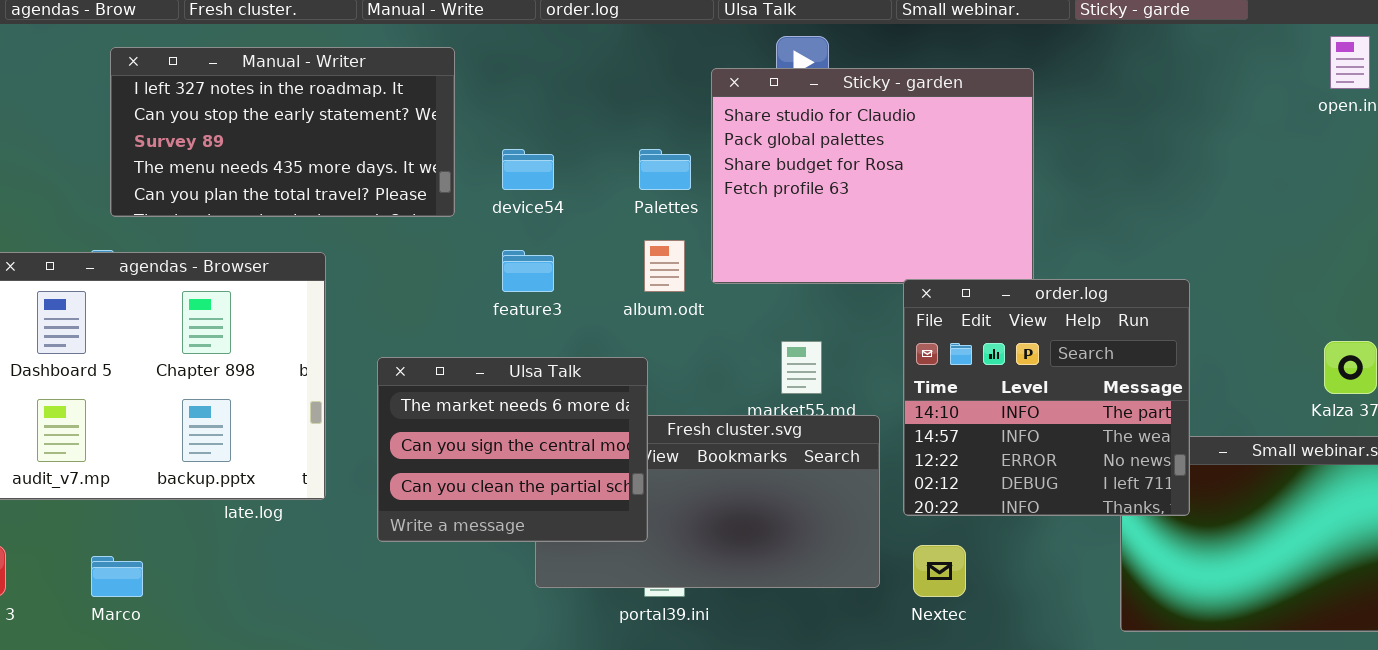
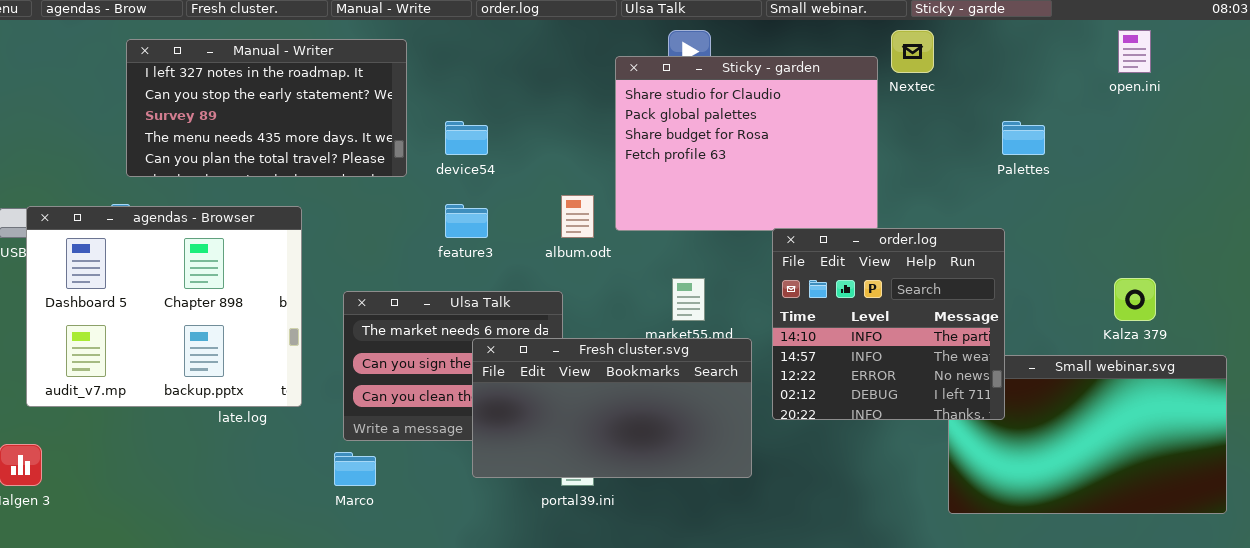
Palettes: [639,149,691,190] -> [1002,121,1045,155], moved
Fresh cluster.svg: [535,415,880,588] -> [472,338,752,478], raised
Nextec: [913,545,966,597] -> [891,30,934,73], moved
Marco: [91,556,143,597] -> [334,452,376,486], moved

